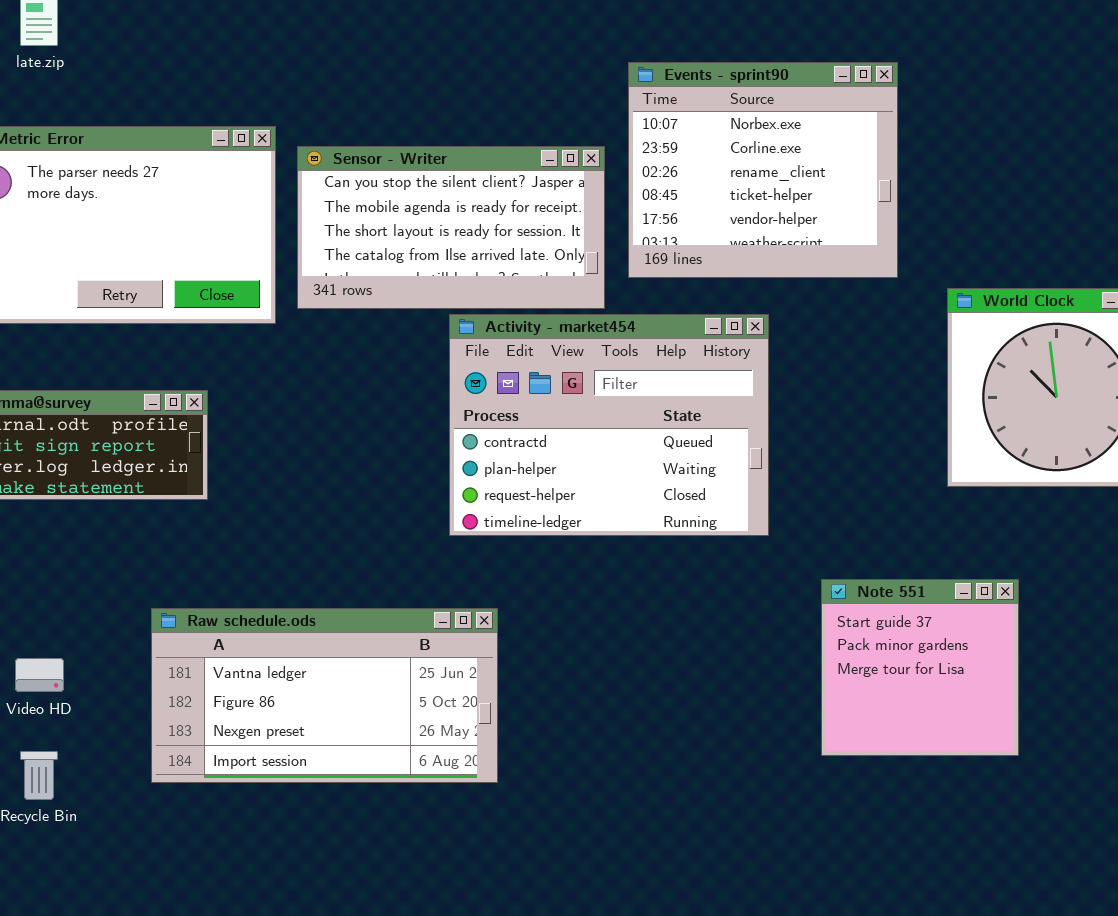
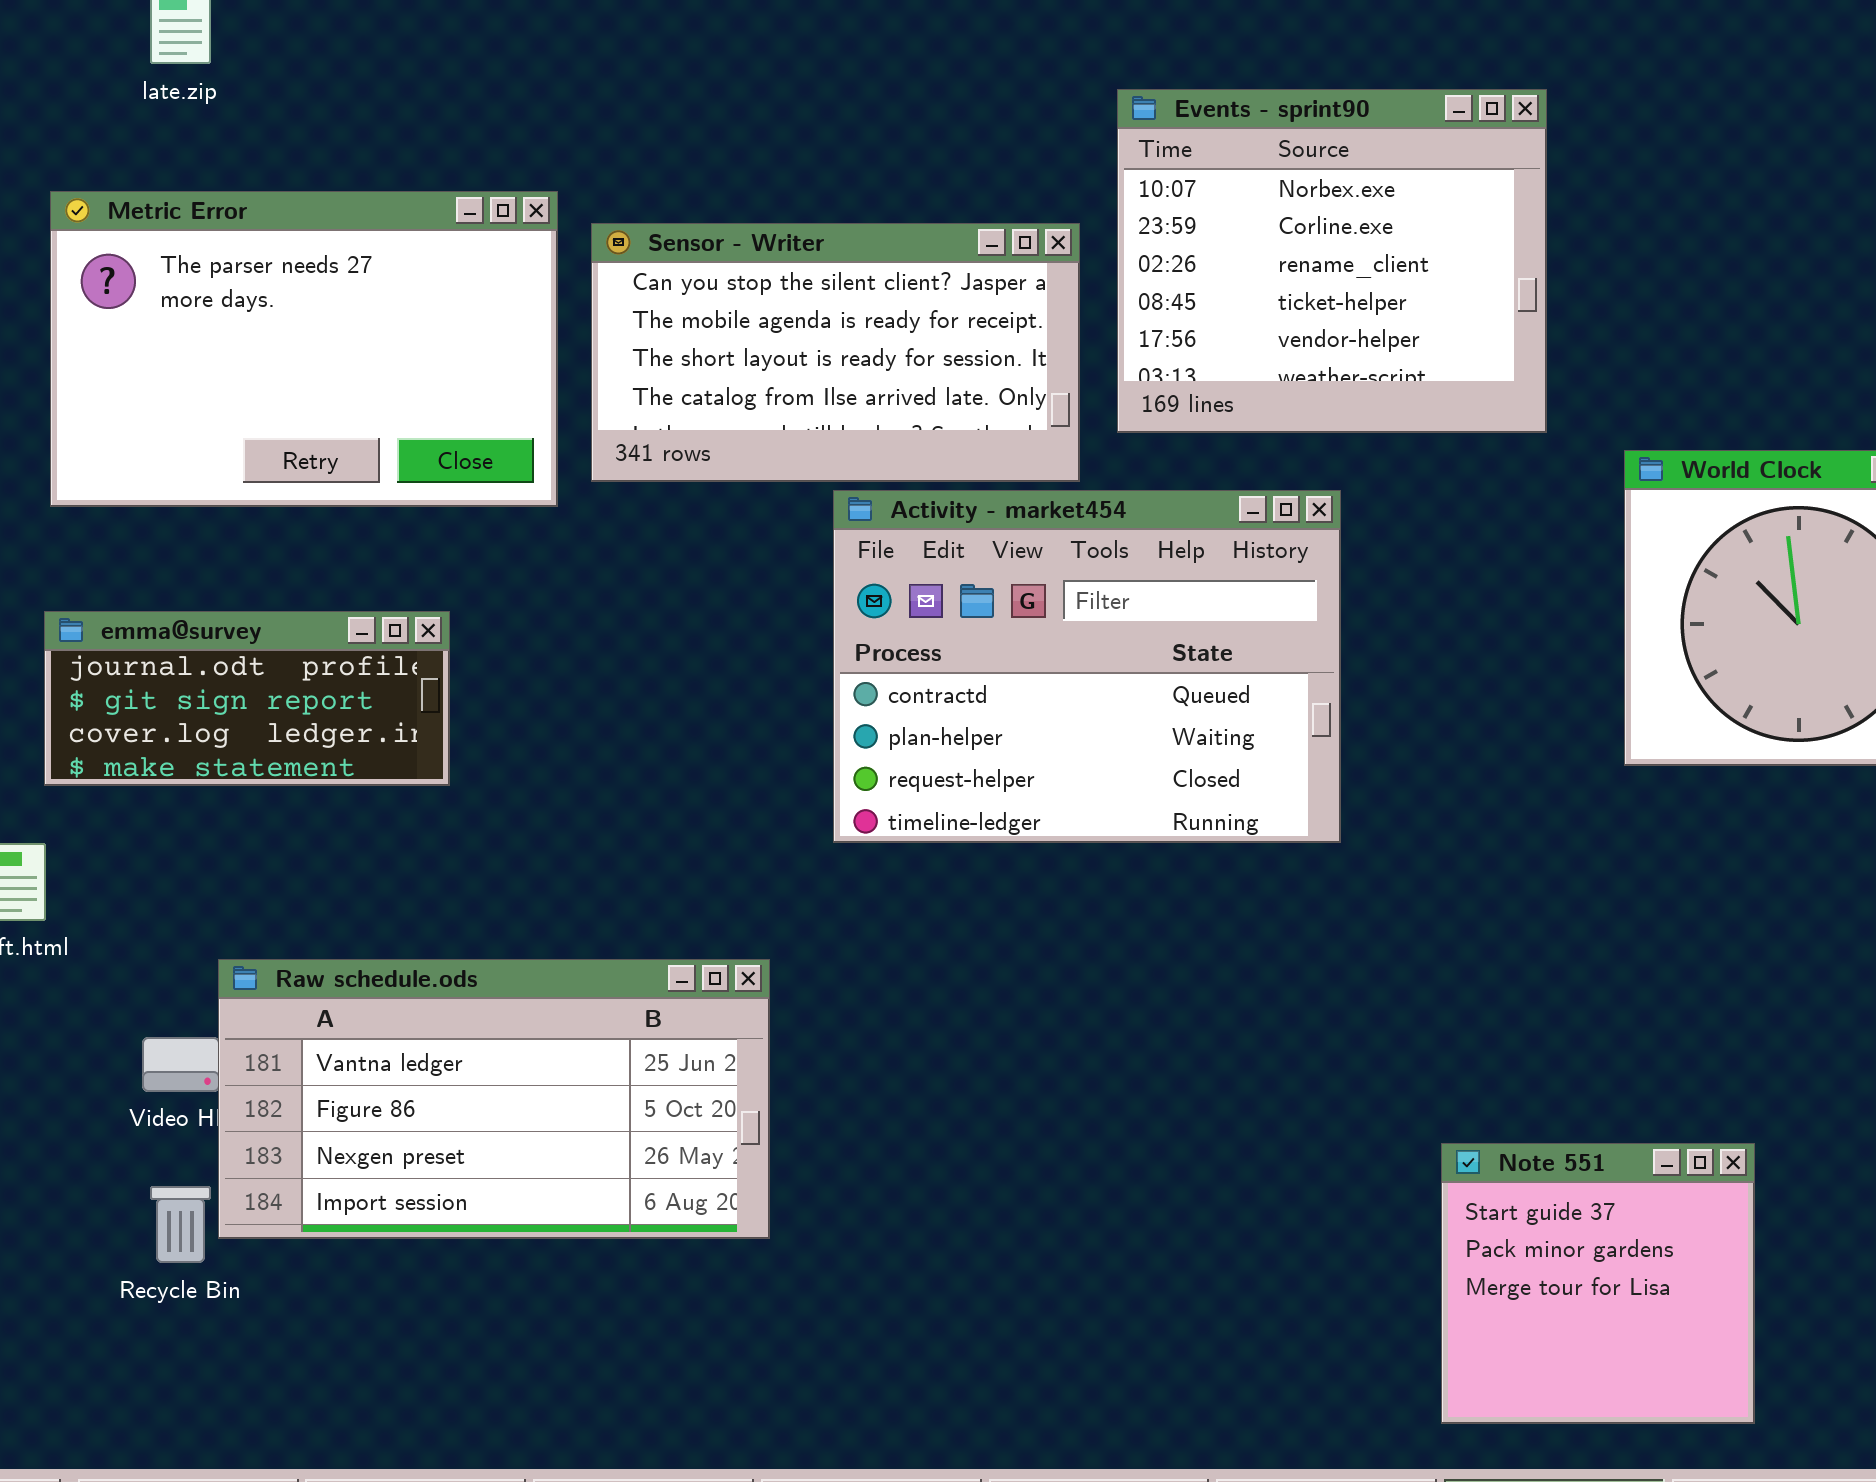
Note 551: [821,579,1019,756] -> [1441,1143,1755,1424], moved
Raw schedule.ods: [151,608,498,783] -> [218,959,770,1239], moved

